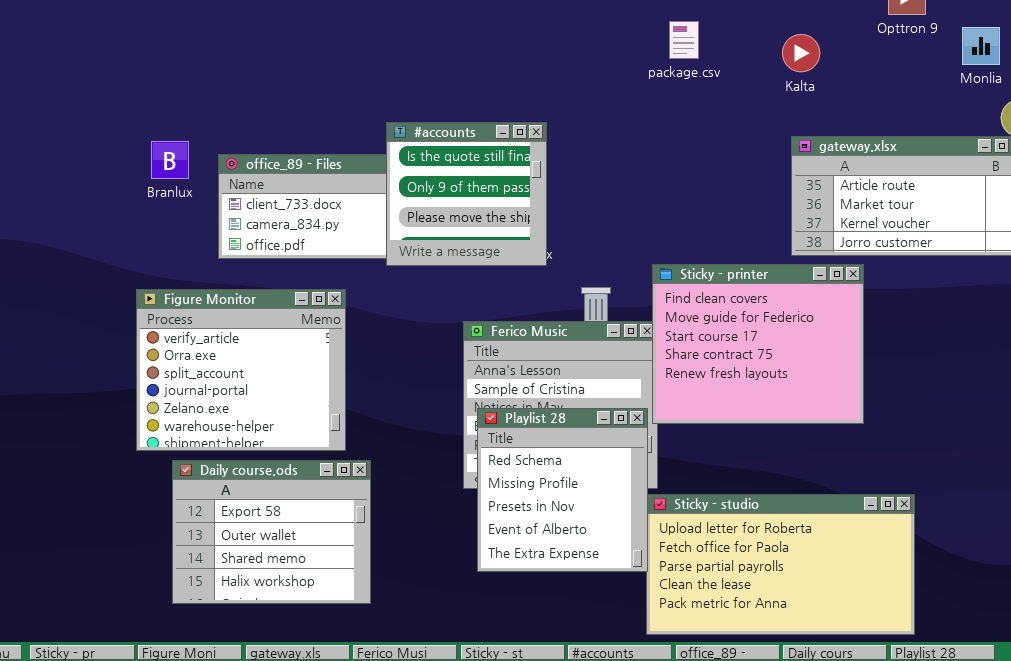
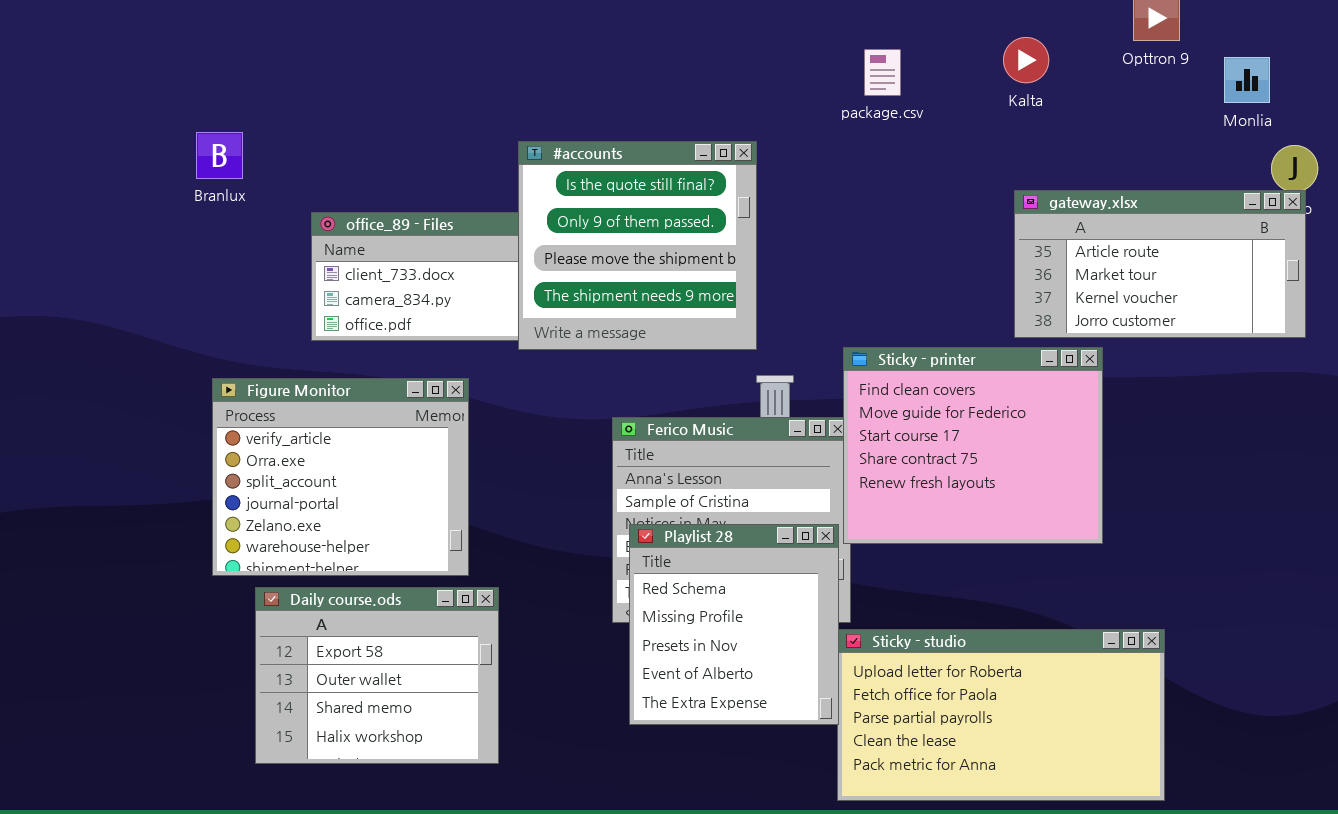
Kalta: [782,34,820,72] -> [1003,37,1049,83], moved
#accounts: [386,122,547,266] -> [518,141,757,350], resized
Branlux: [151,141,189,179] -> [196,132,243,179], moved

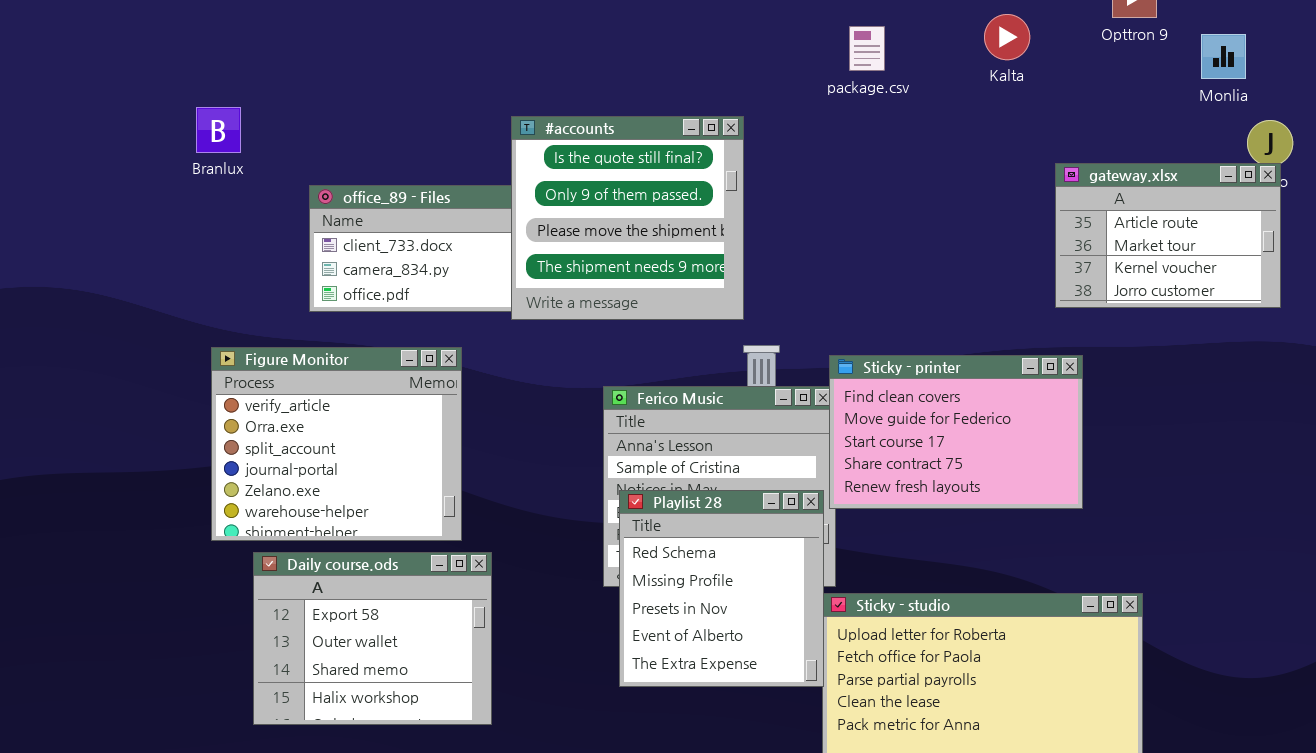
gateway.xlsx: [1014,190,1306,338] -> [1055,163,1281,308], resized
Sticky - printer: [843,347,1103,544] -> [829,355,1083,509], resized

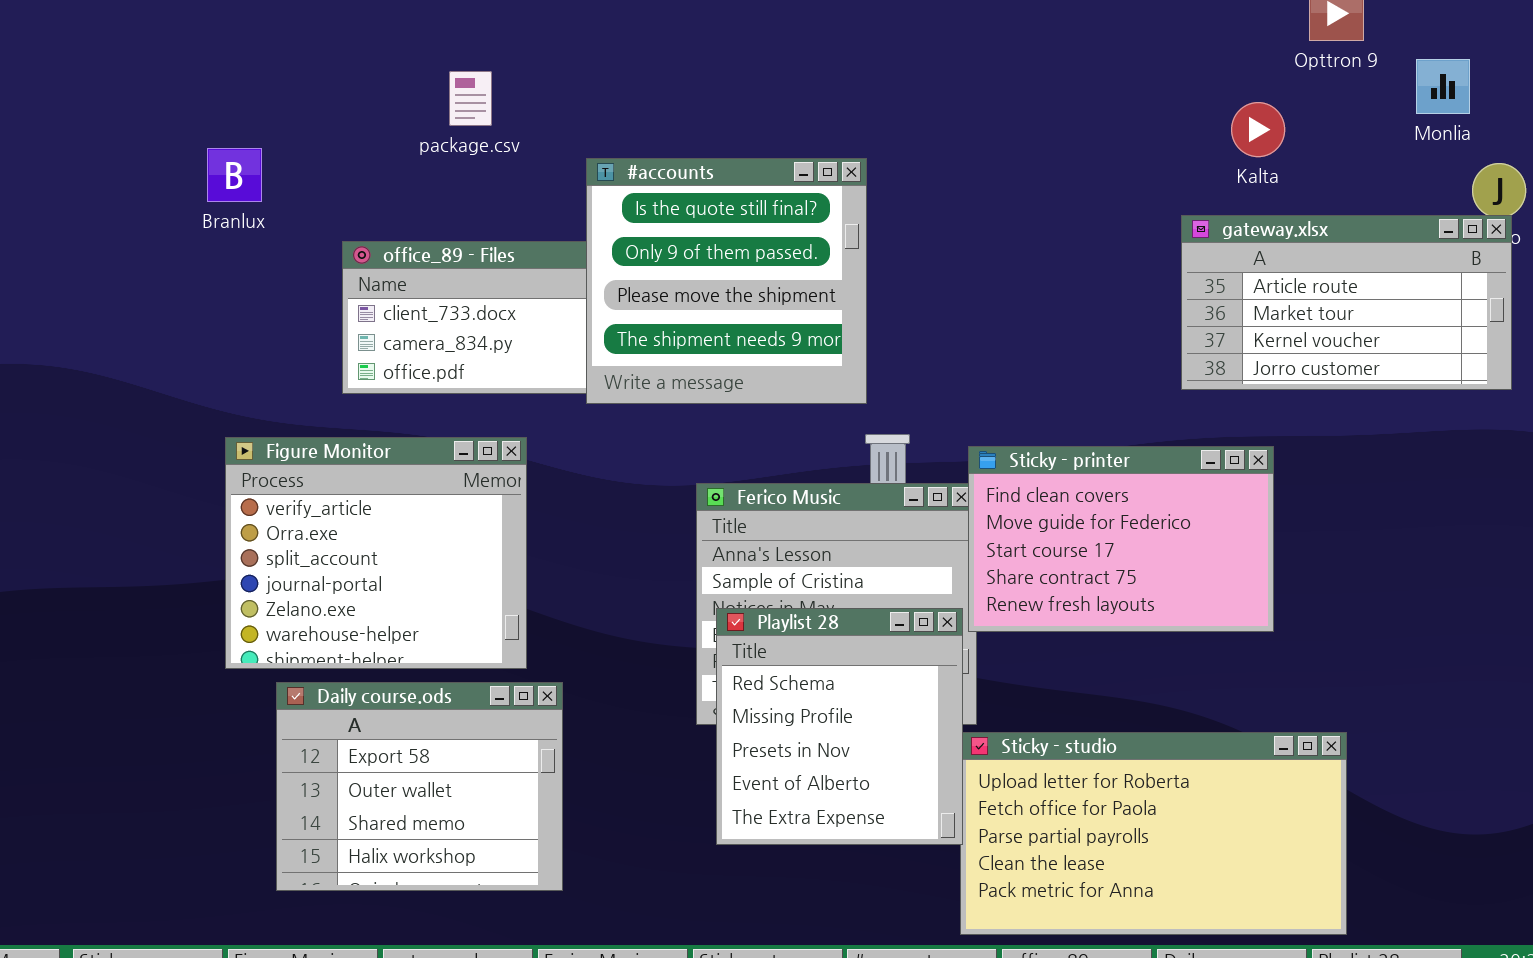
Kalta: [984,14,1030,60] -> [1231,102,1285,157], moved
package.csv: [849,26,885,71] -> [449,71,492,126], moved
gateway.xlsx: [1055,163,1281,308] -> [1181,215,1512,390], resized

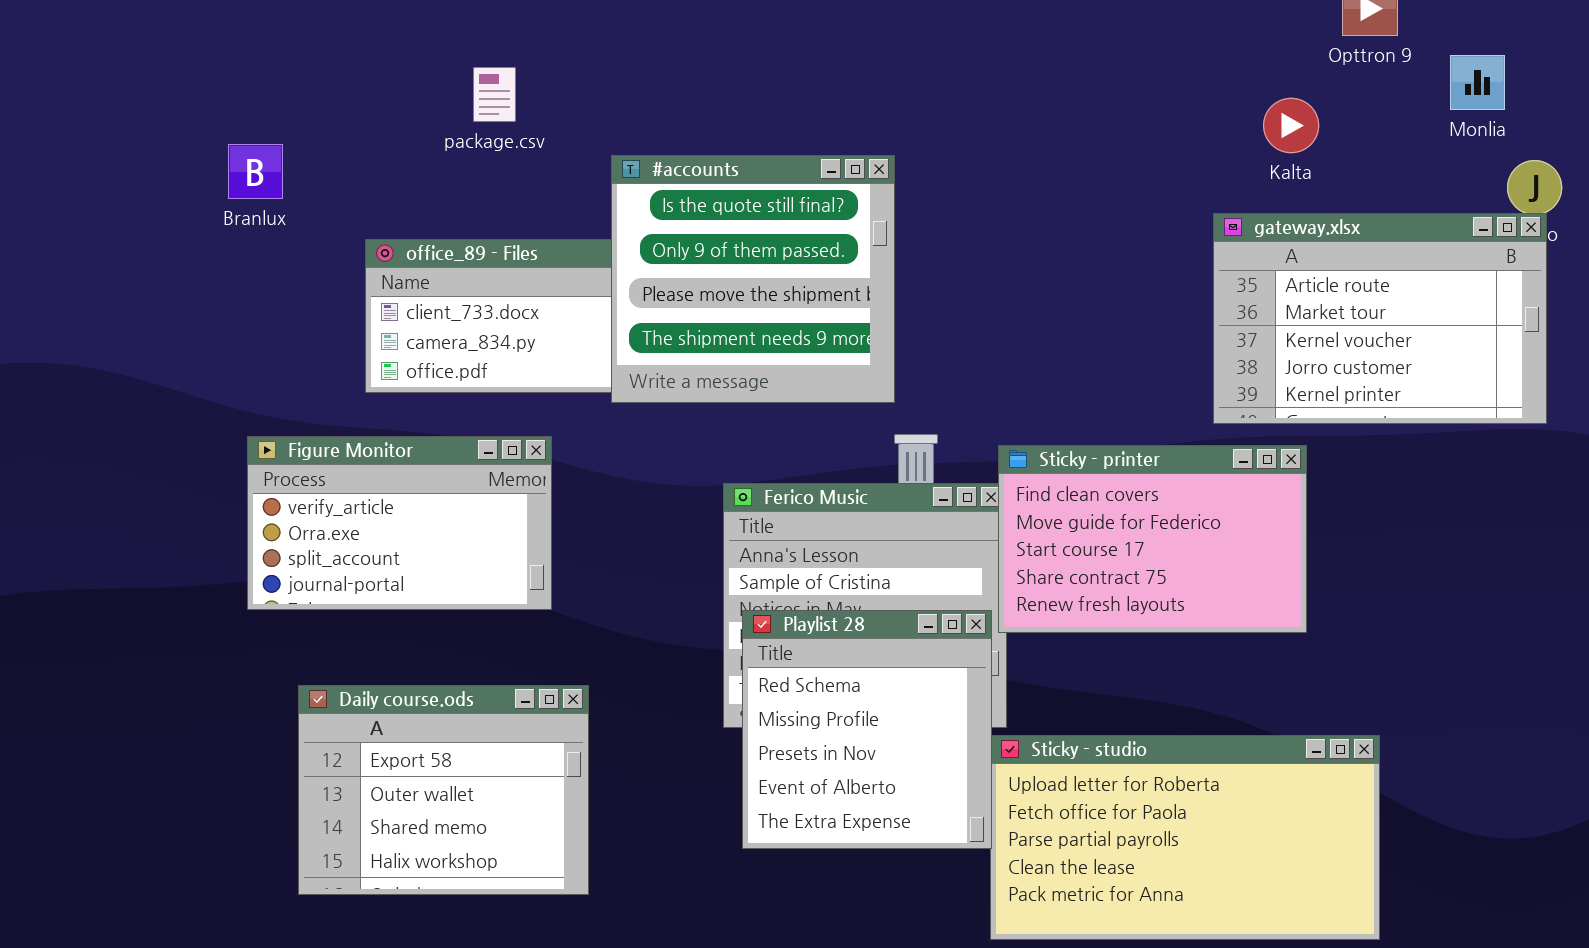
gateway.xlsx: [1181,215,1512,390] -> [1213,213,1547,424], resized
Figure Monitor: [225,437,527,669] -> [247,436,552,610], resized

